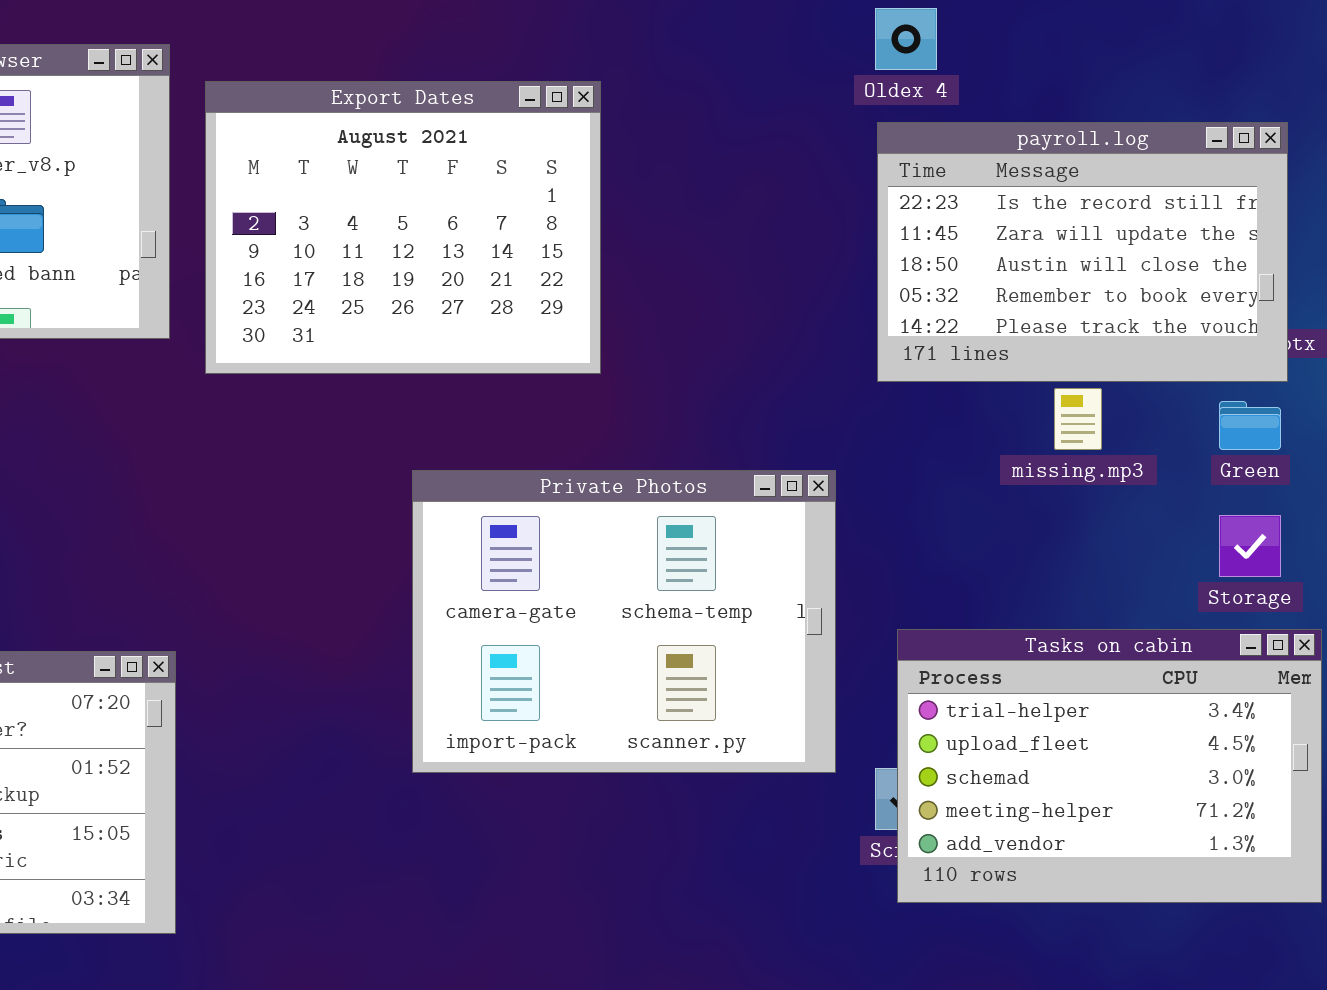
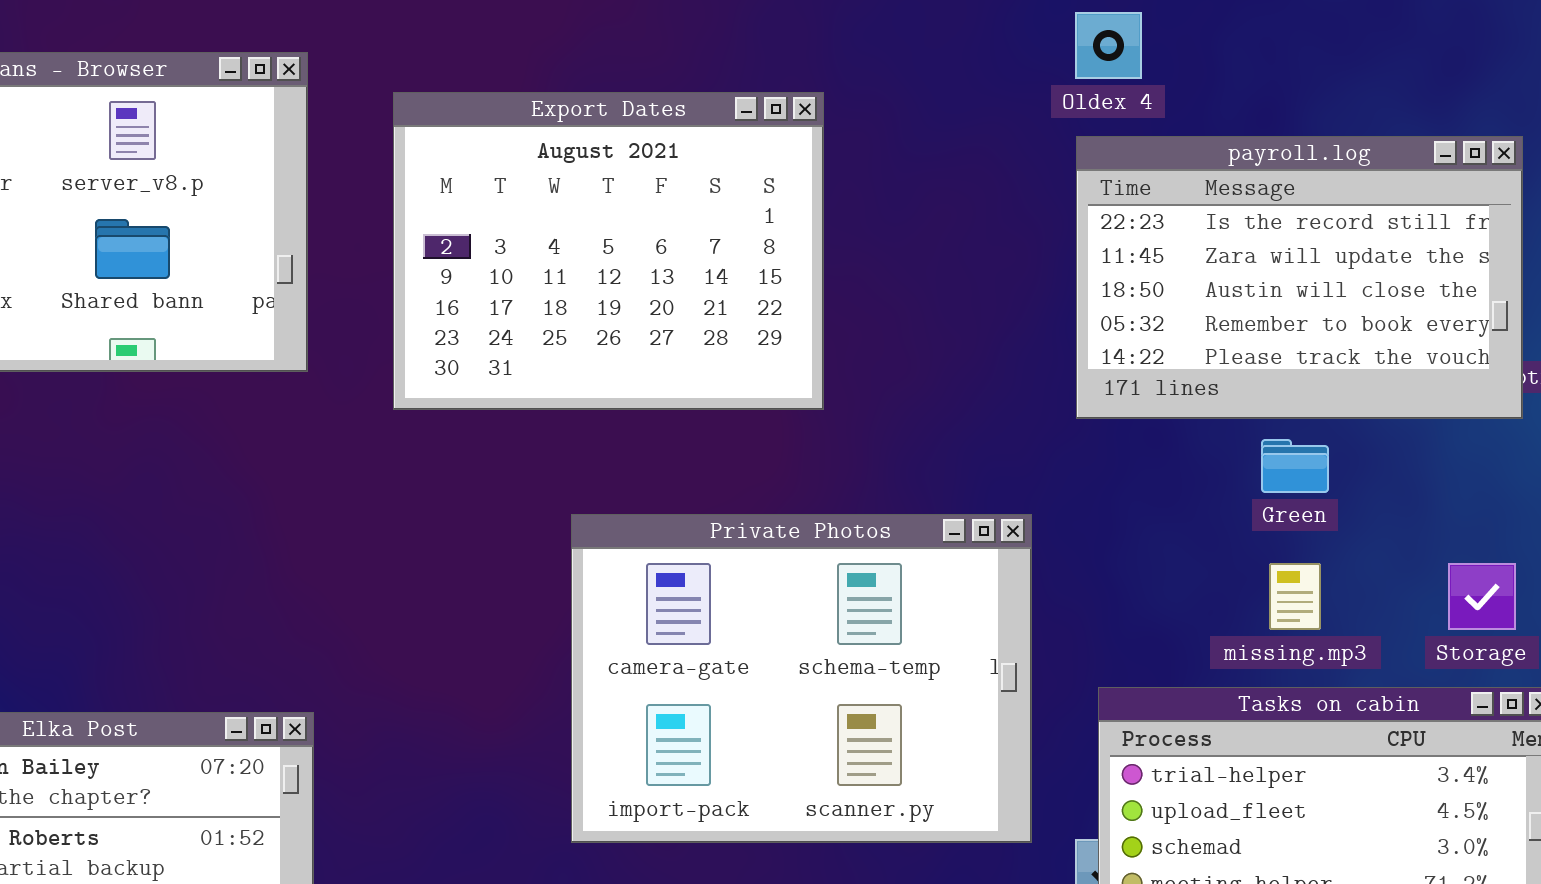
Export Dates: [205,81,601,374] -> [393,92,824,410], moved
missing.mp3: [1054,388,1102,450] -> [1269,563,1321,630], moved
Green: [1219,401,1281,450] -> [1261,439,1329,493], moved

